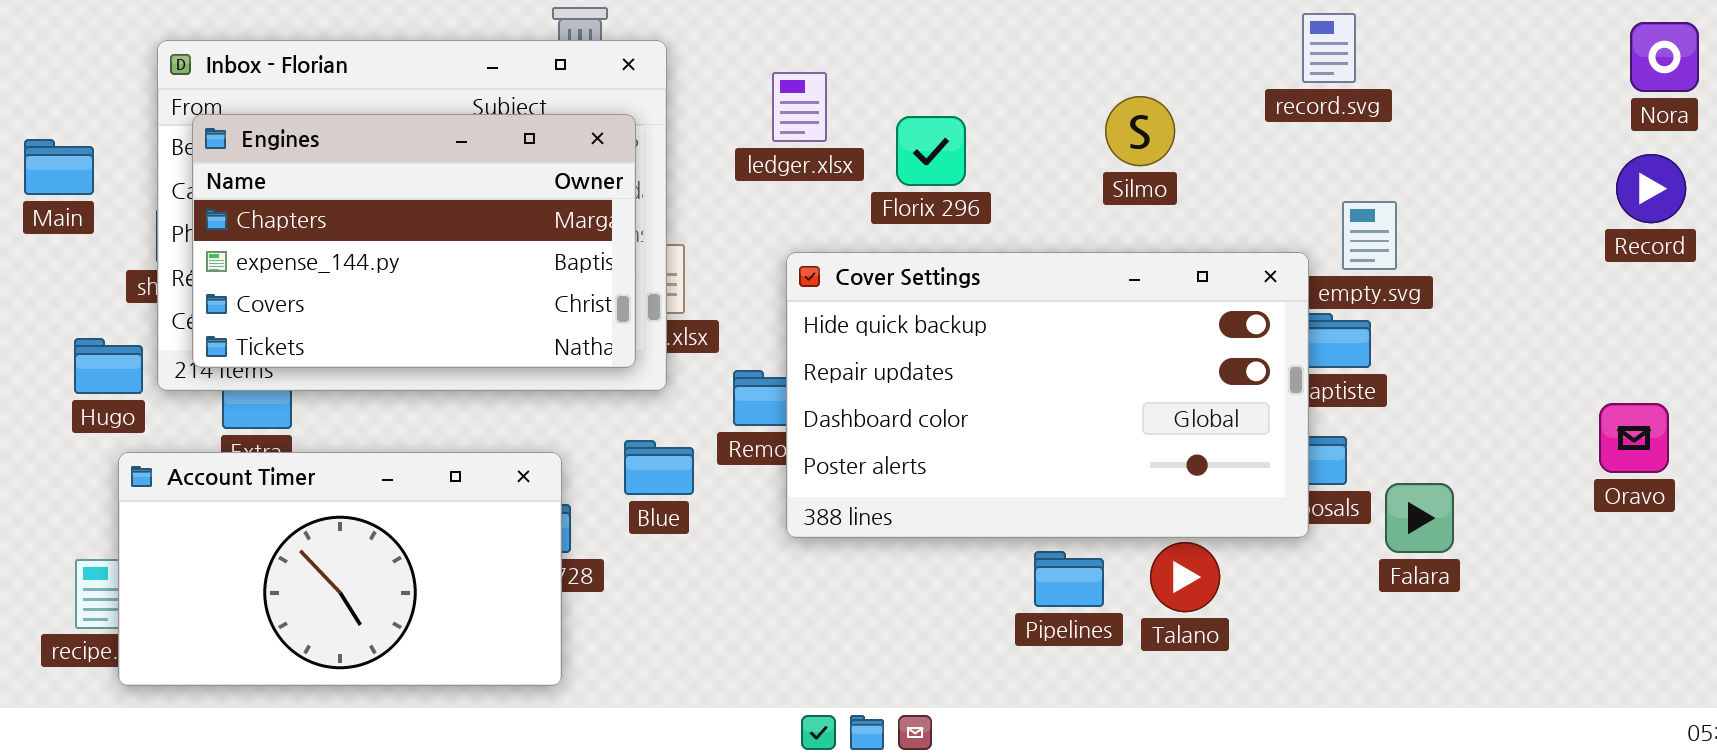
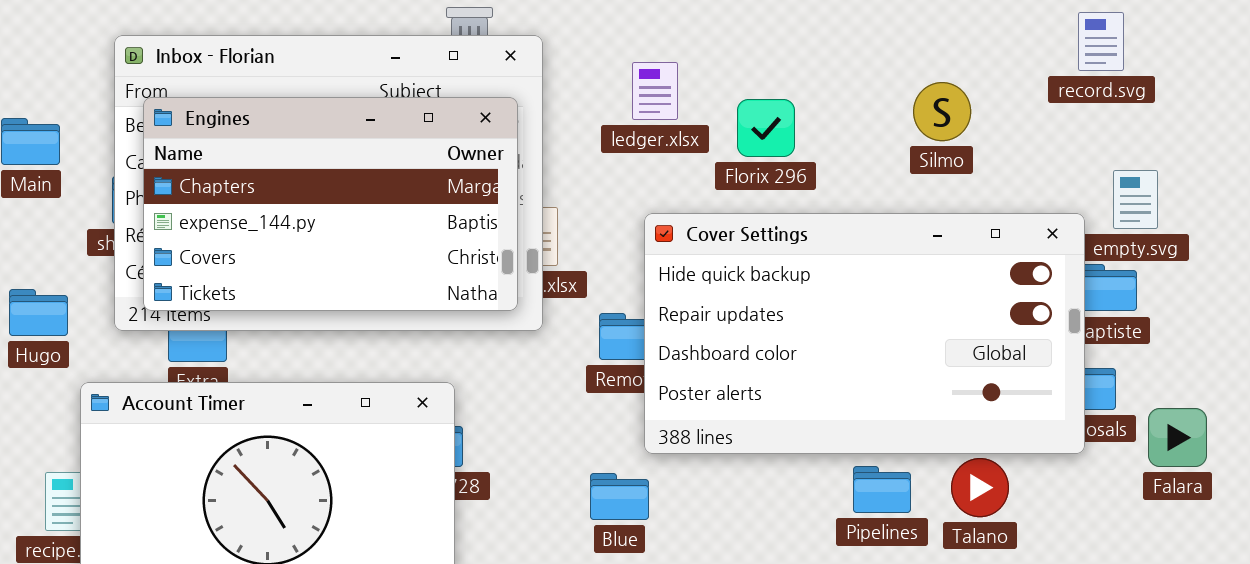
Hugo: [74,338,143,394] -> [9,289,68,336], moved
Blue: [624,440,694,495] -> [590,473,649,520], moved

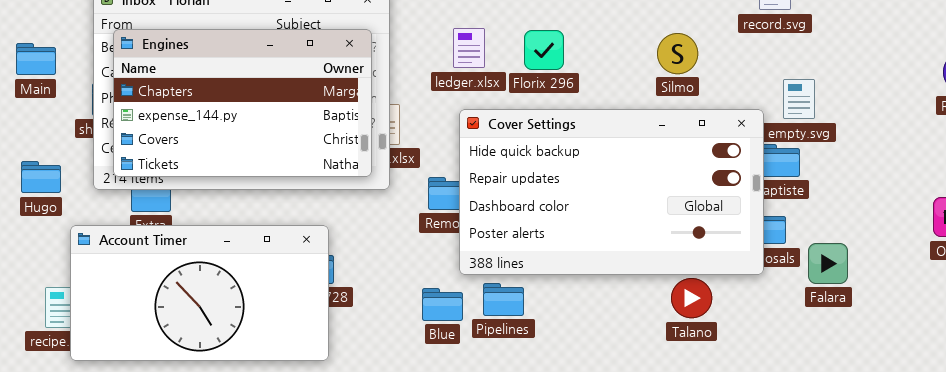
ledger.xlsx: [632,62,678,120] -> [453,28,485,68], moved
Silmo: [913,82,971,141] -> [657,33,698,74], moved
Pipelines: [853,466,911,513] -> [483,283,524,316], moved

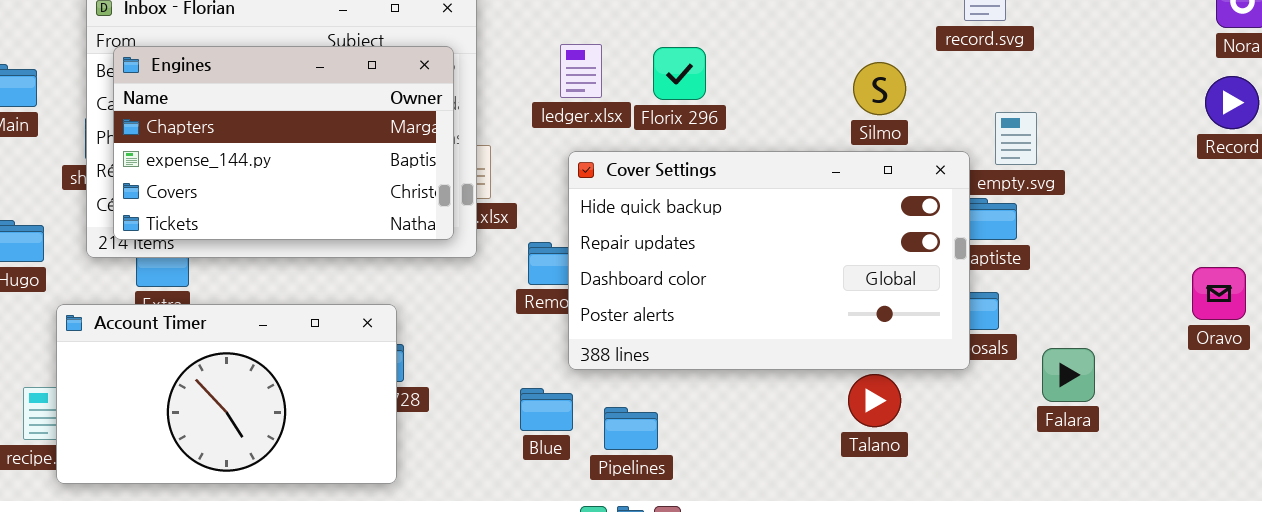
Silmo: [657,33,698,74] -> [853,62,906,115], moved
Falara: [808,243,848,284] -> [1042,348,1095,402], moved
Pipelines: [483,283,524,316] -> [604,407,658,450], moved

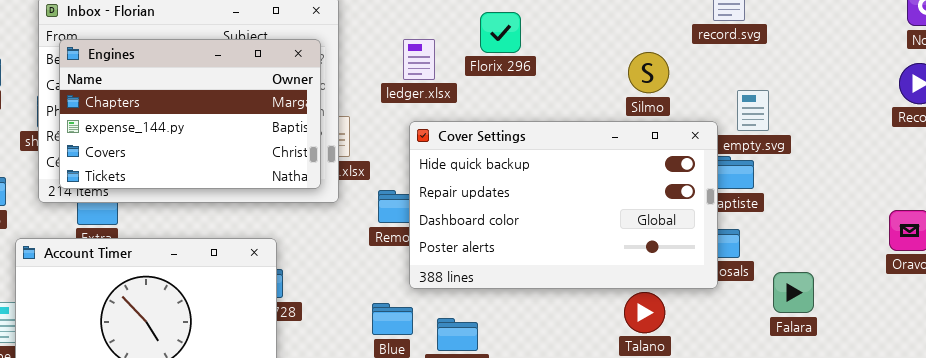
Florix 296: [653,47,706,100] -> [480,12,521,53], moved

